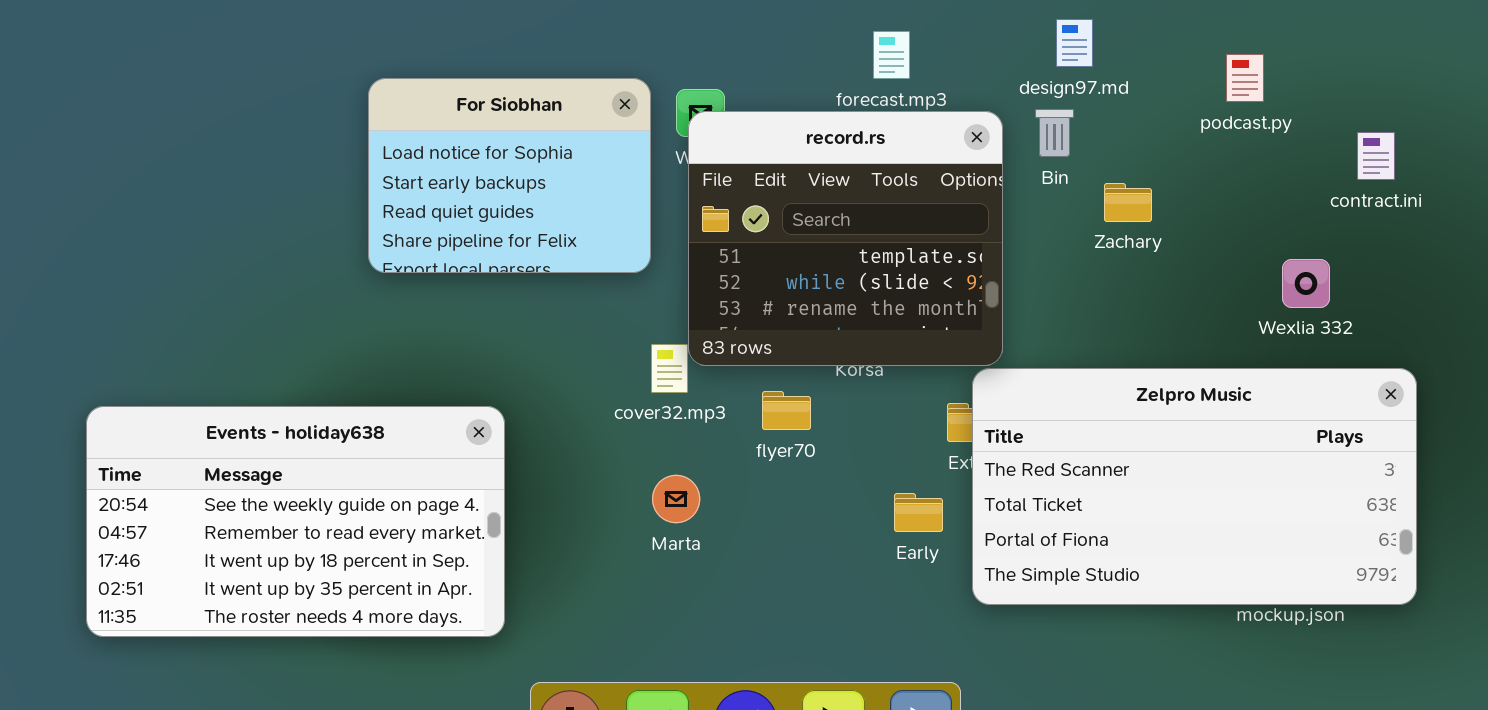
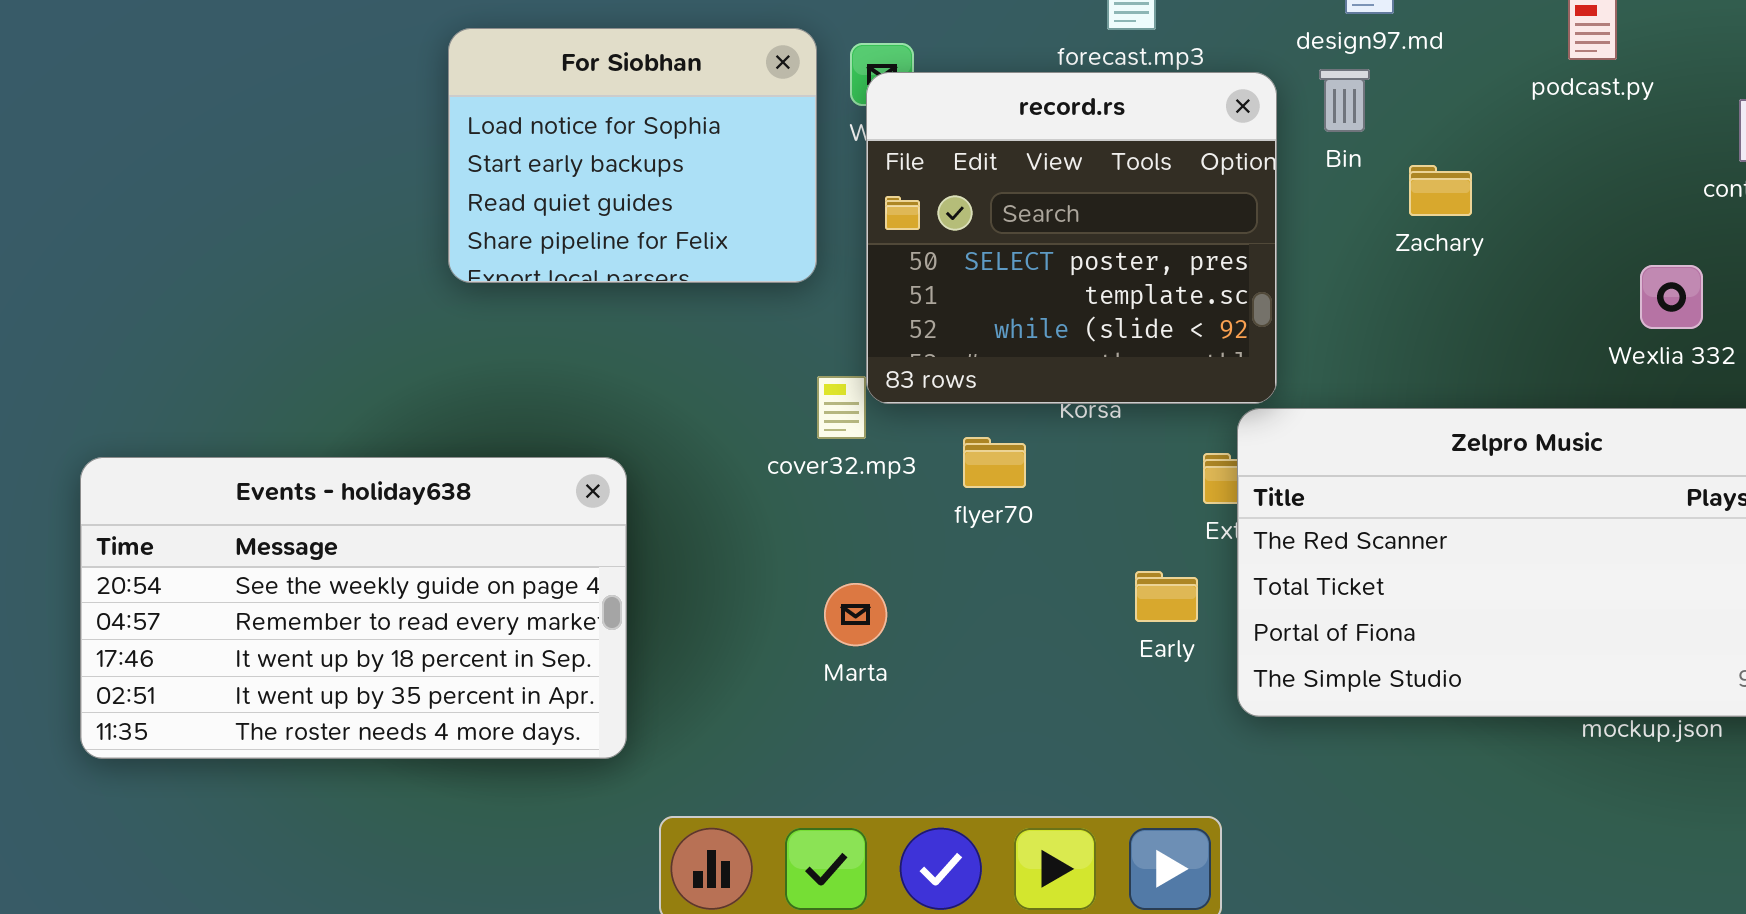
record.rs: [688,111,1003,366] -> [866,72,1277,404], scrolled up 1 row
Marta: [652,475,700,523] -> [824,583,887,646], moved

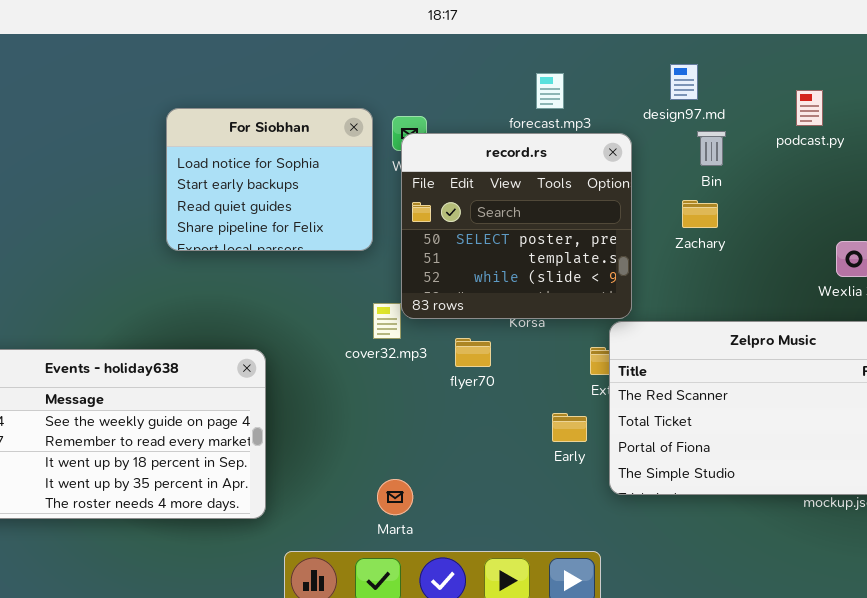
Bin: [1319,69,1370,132] -> [697,131,726,166], moved
Zachary: [1409,165,1472,216] -> [682,200,718,228], moved
Marta: [824,583,887,646] -> [377,479,413,515], moved

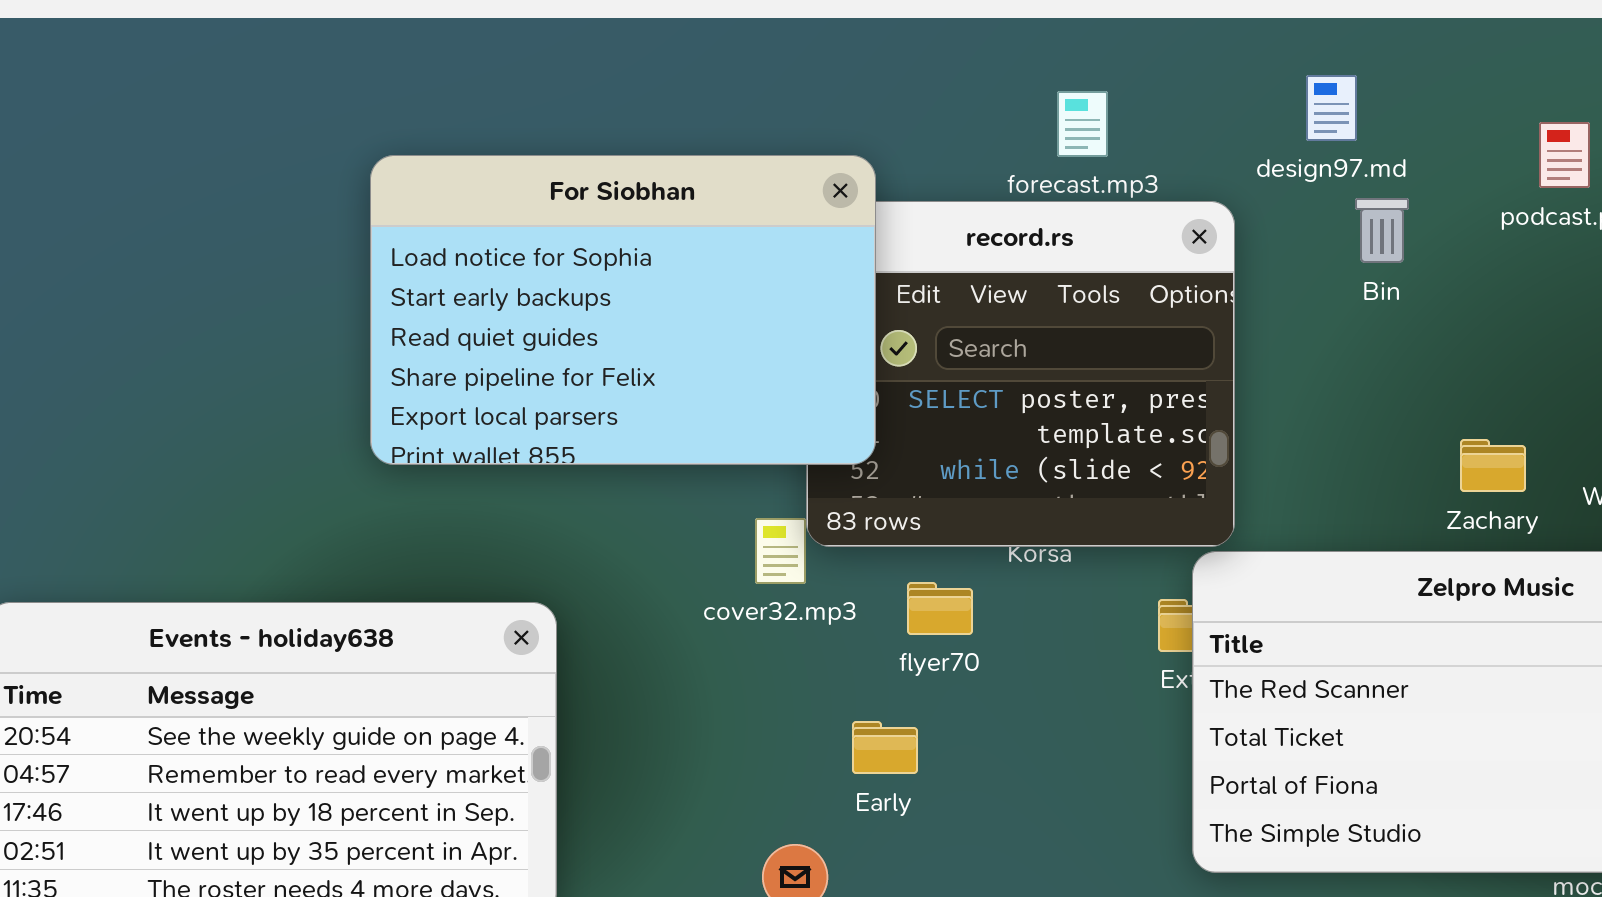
For Siobhan: [166,108,373,251] -> [370,155,876,465], resized
Zachary: [682,200,718,228] -> [1460,439,1526,492], moved
Early: [552,413,587,442] -> [852,721,918,774], moved

